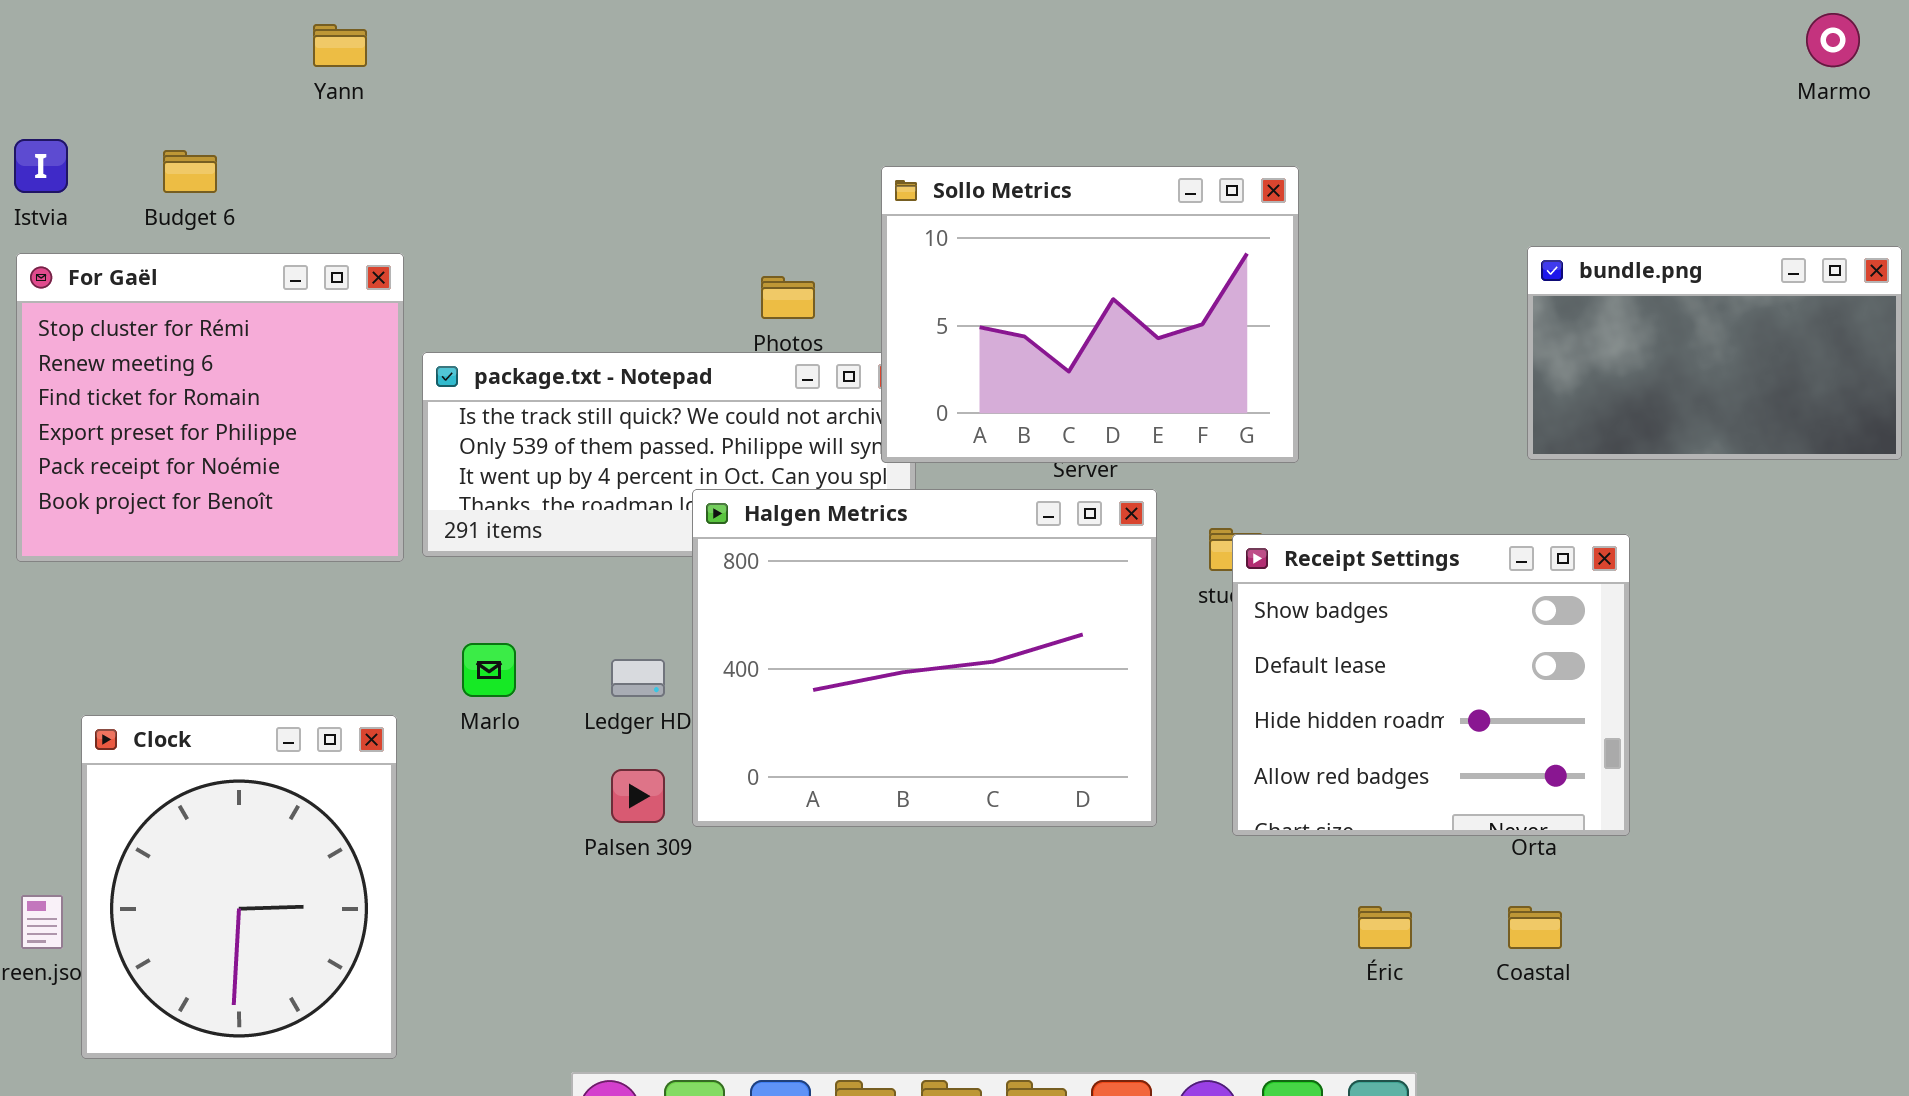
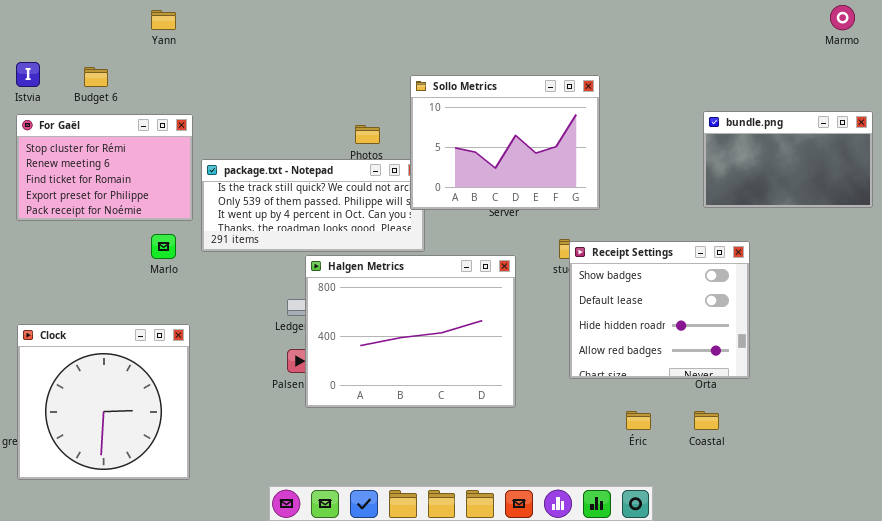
For Gaël: [16,253,404,562] -> [16,114,193,221], resized
Halgen Metrics: [692,489,1157,827] -> [305,255,516,408], moved
Marlo: [462,643,516,697] -> [151,234,176,259], moved
Clock: [81,715,397,1059] -> [17,324,190,480], resized

